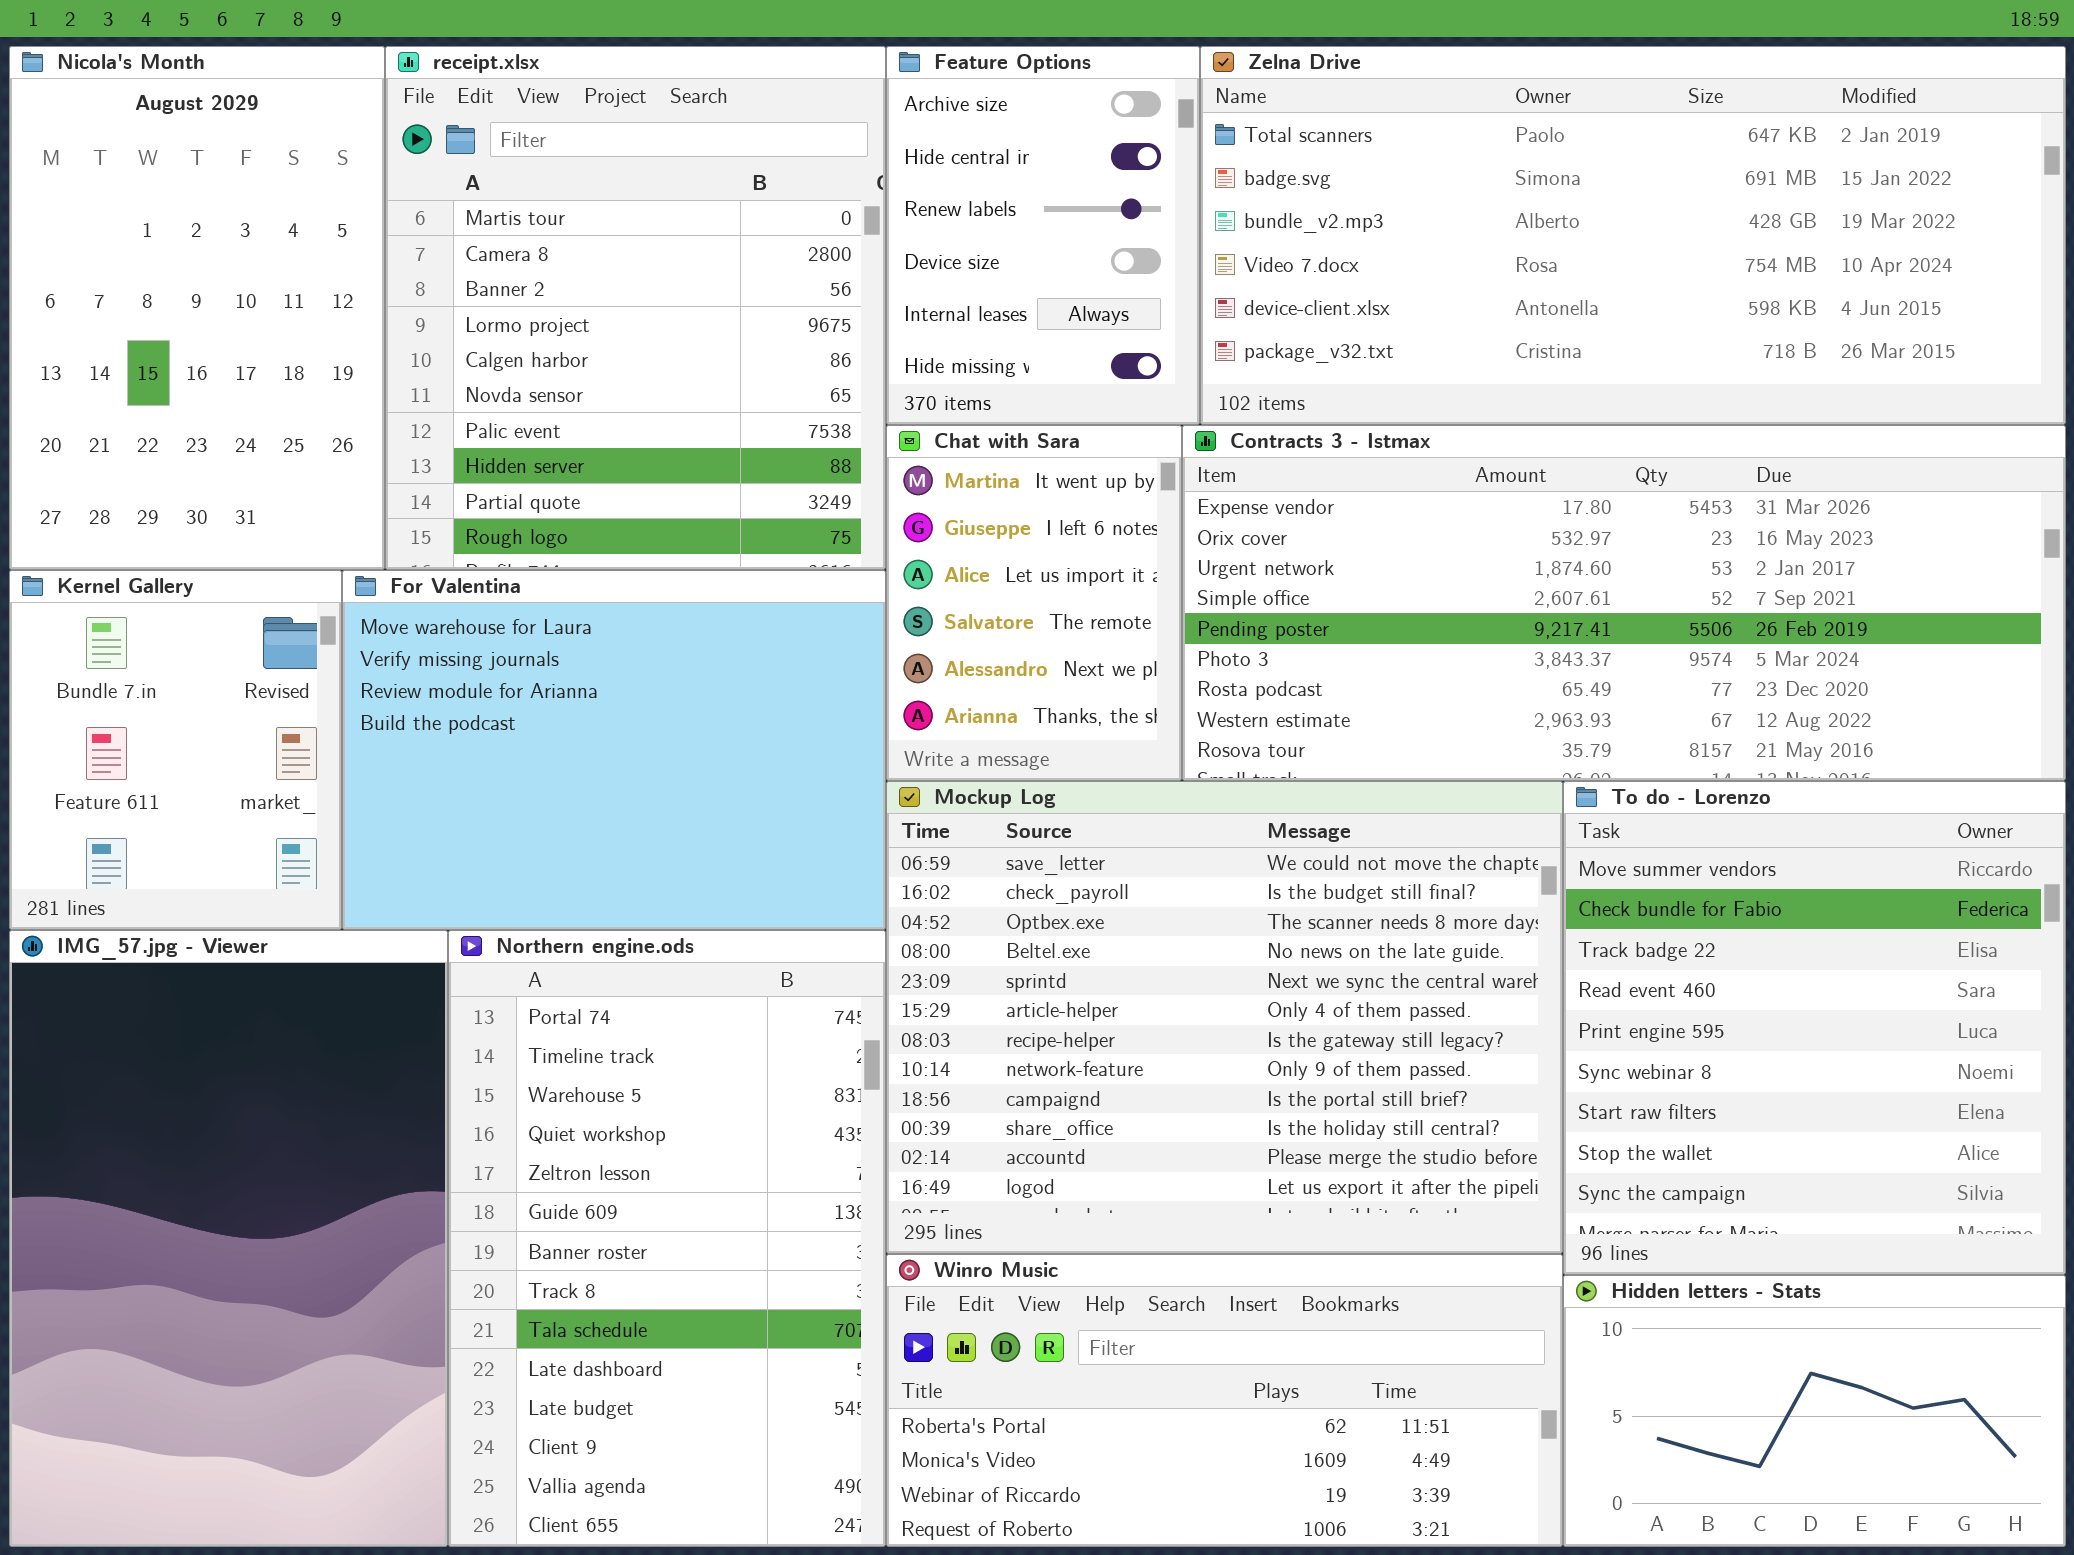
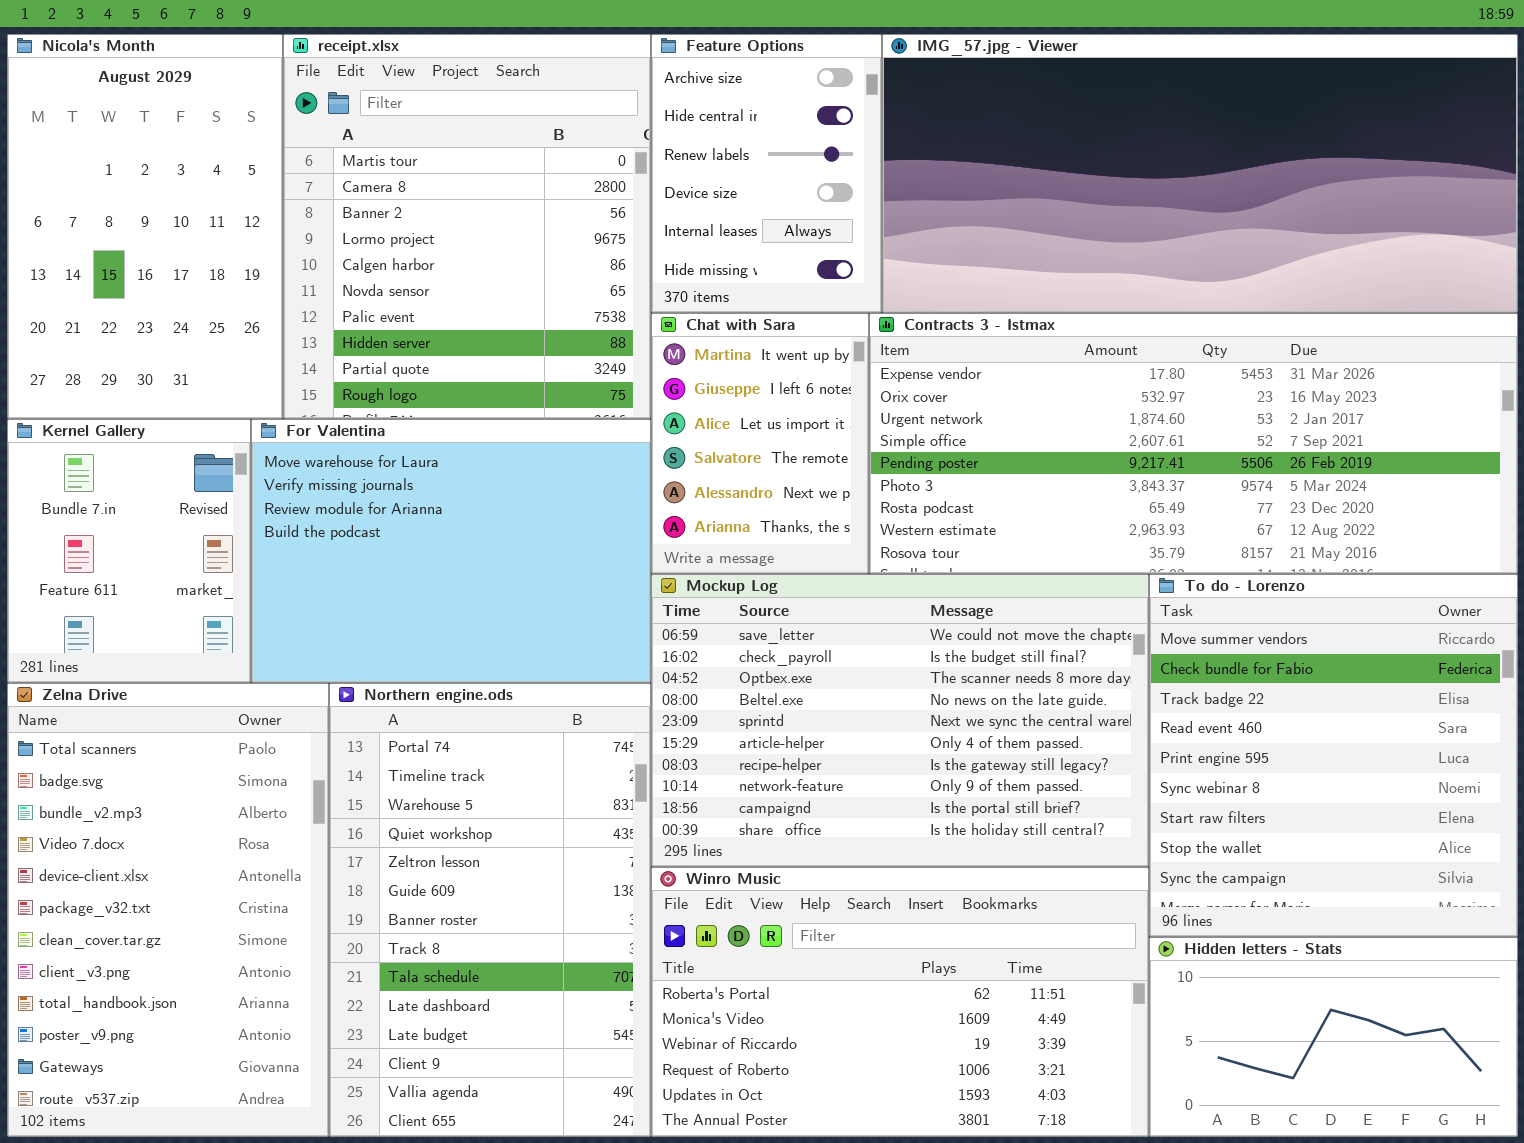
Zelna Drive: [1200,46,2066,425] -> [7,683,329,1137], moved, resized
Mockup Log: [886,781,1563,1254] -> [651,574,1149,867], resized
IMG_57.jpg - Viewer: [9,930,448,1547] -> [882,34,1518,313], moved, resized
Winro Music: [886,1254,1563,1547] -> [651,867,1149,1137], resized

